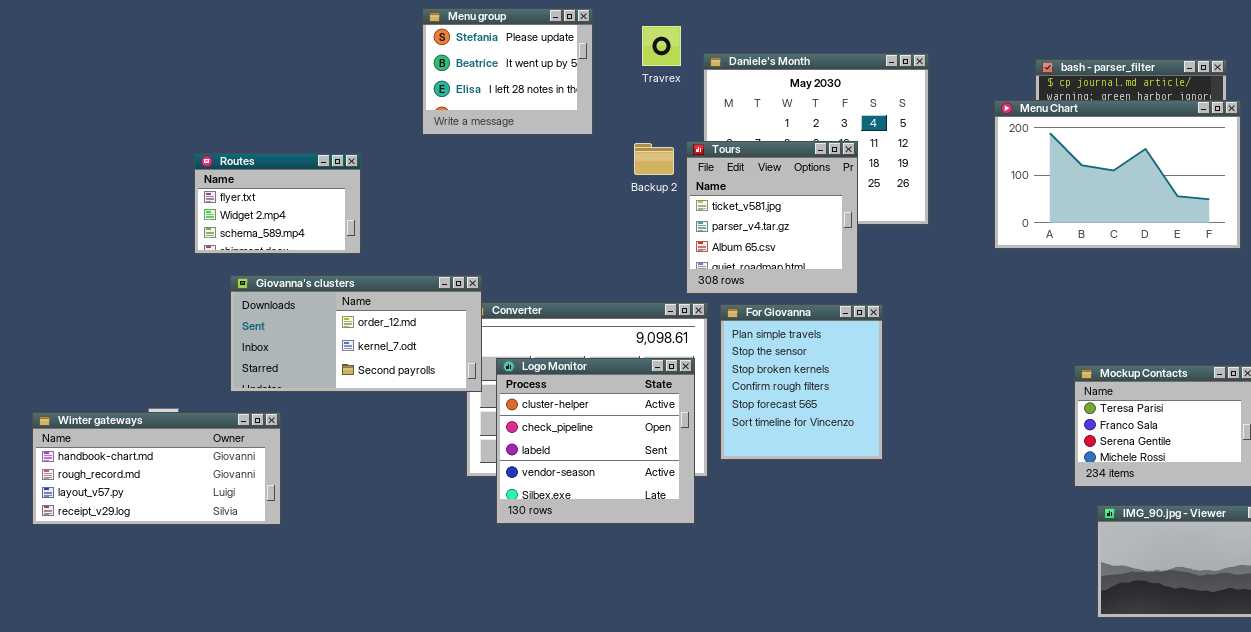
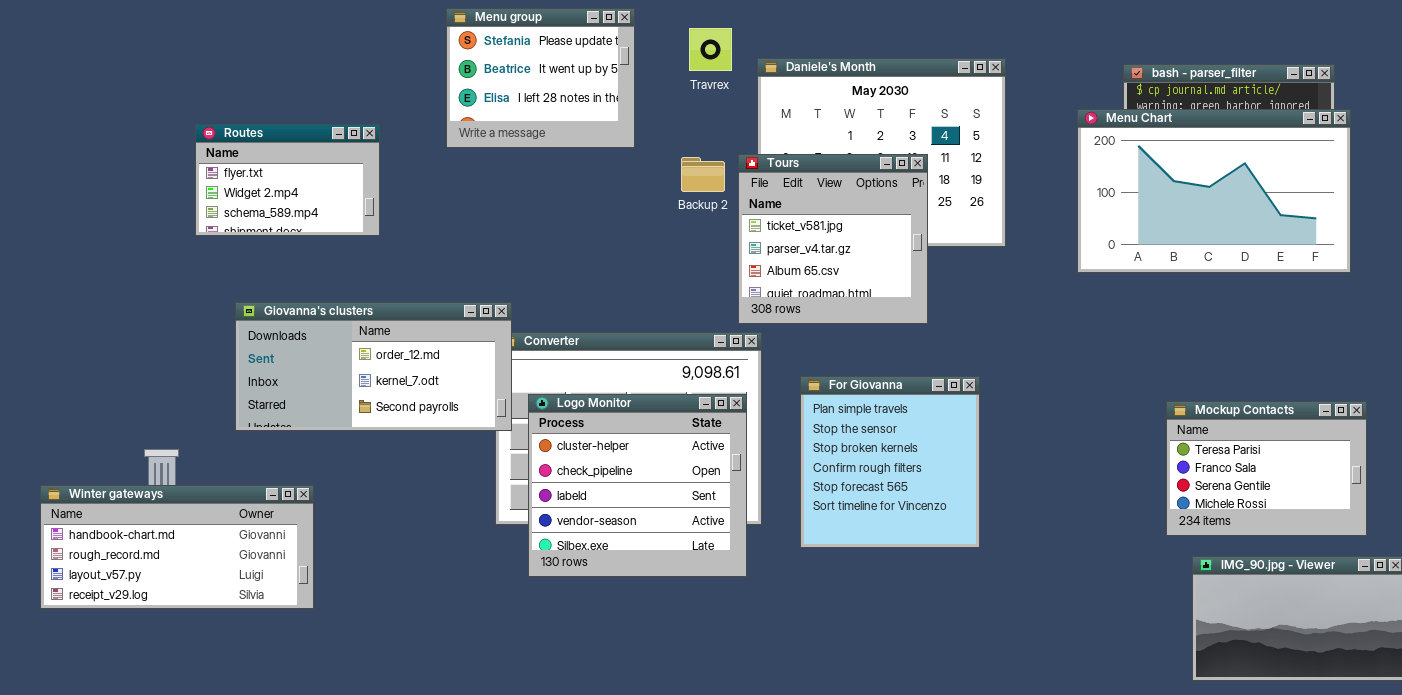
Routes: [194,153,361,254] -> [195,124,380,236], moved
For Giovanna: [720,304,883,460] -> [800,376,980,548], moved
Winter gateways: [32,412,281,525] -> [40,485,314,609], moved

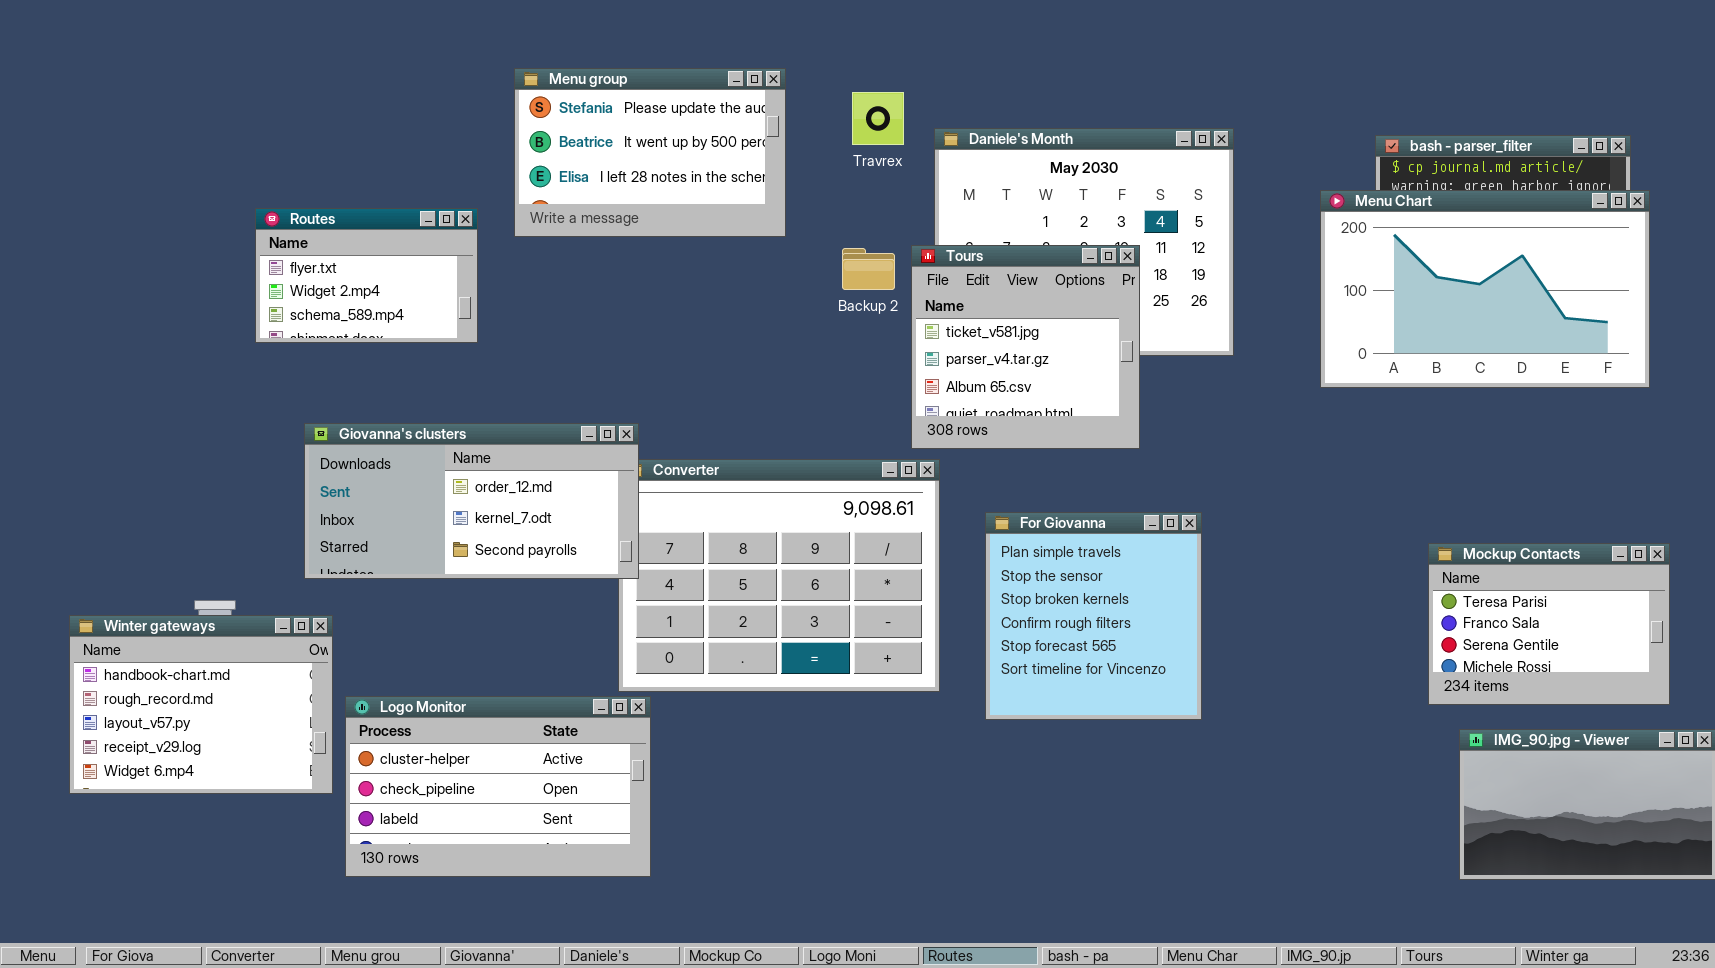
Menu group: [446,8,635,148] -> [514,68,786,237], resized
Logo Monitor: [528,394,747,577] -> [345,696,651,877], moved, resized
Winter gateways: [40,485,314,609] -> [69,615,333,794], resized

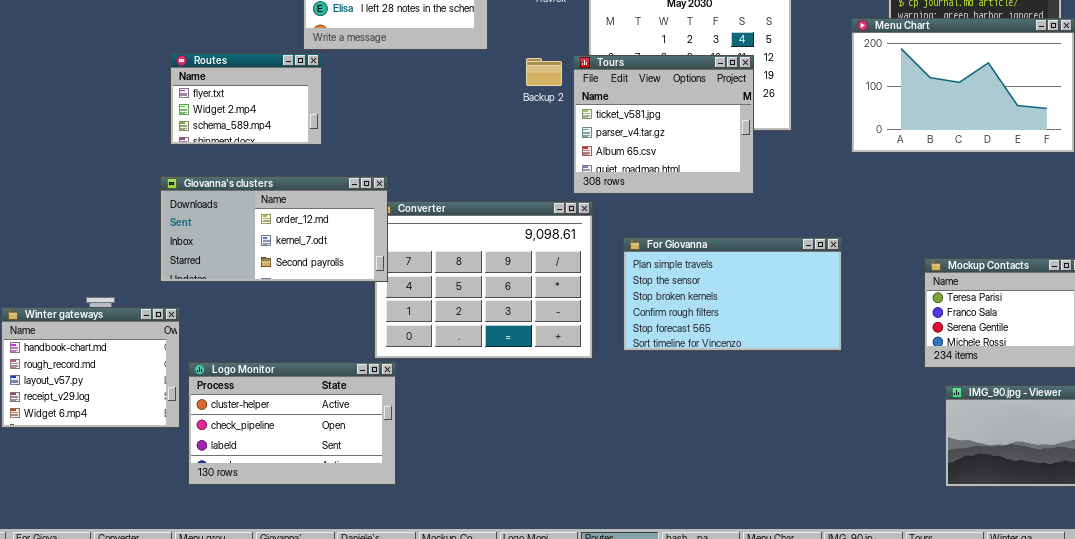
Routes: [255,208,478,343] -> [170,53,322,145], moved
Tours: [911,245,1140,449] -> [573,55,754,194], resized
For Giovanna: [985,512,1202,720] -> [623,237,842,351], resized

